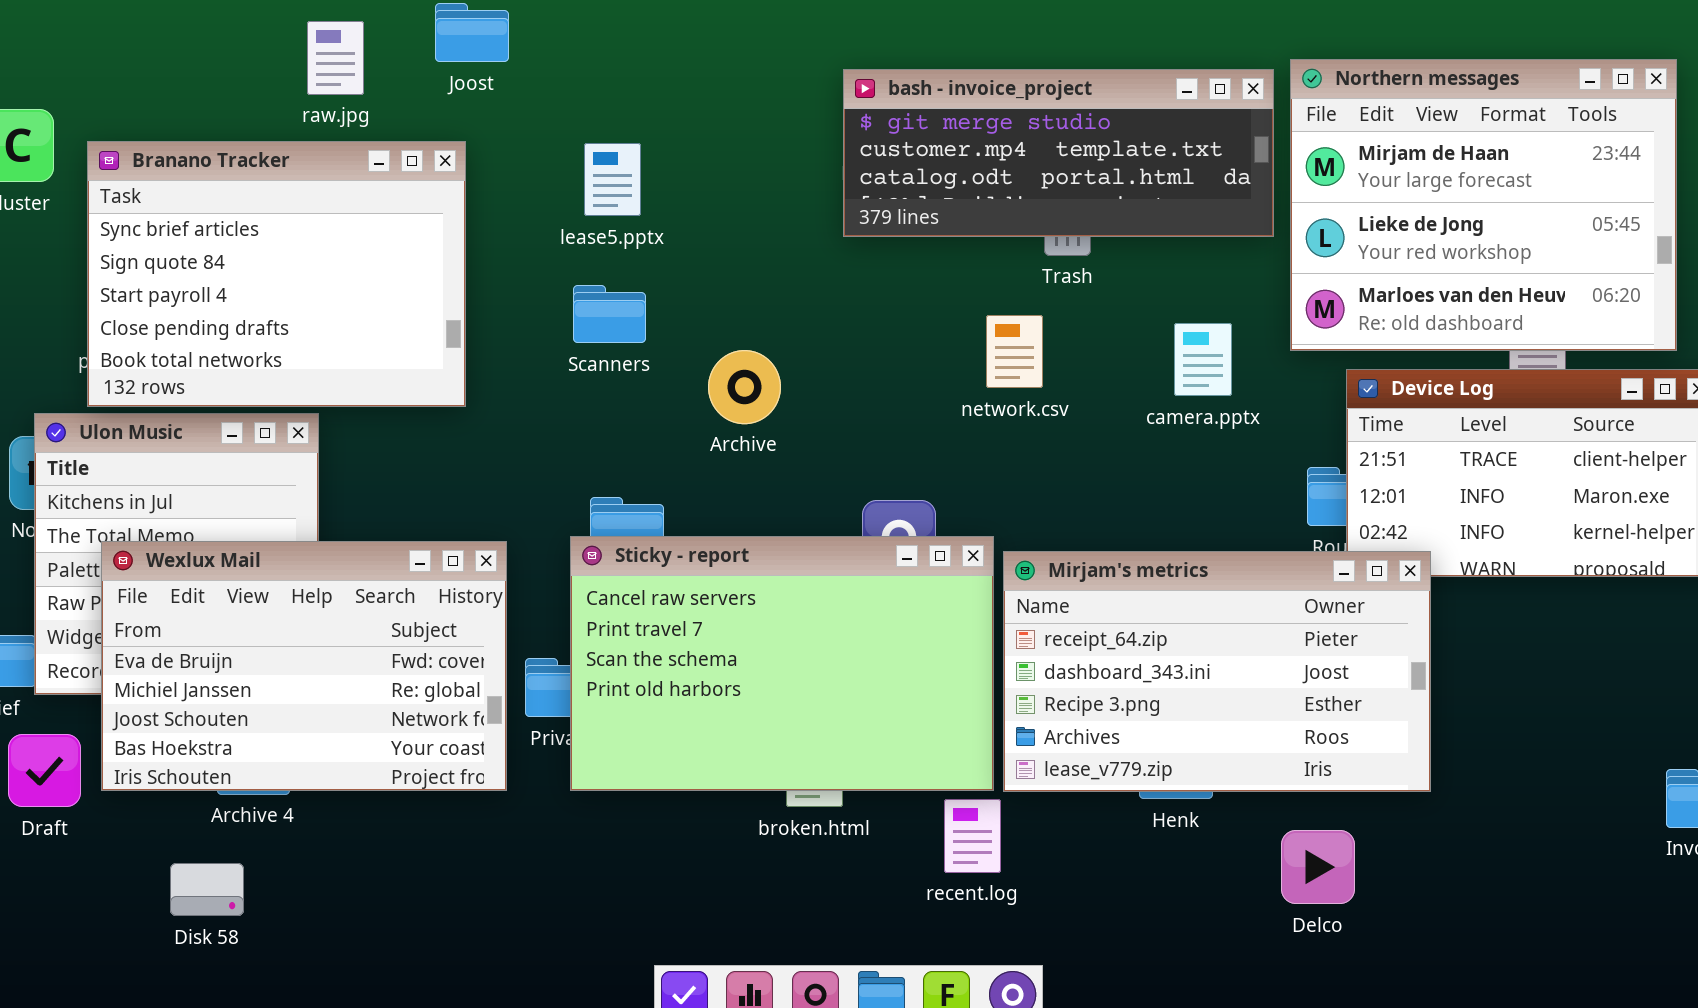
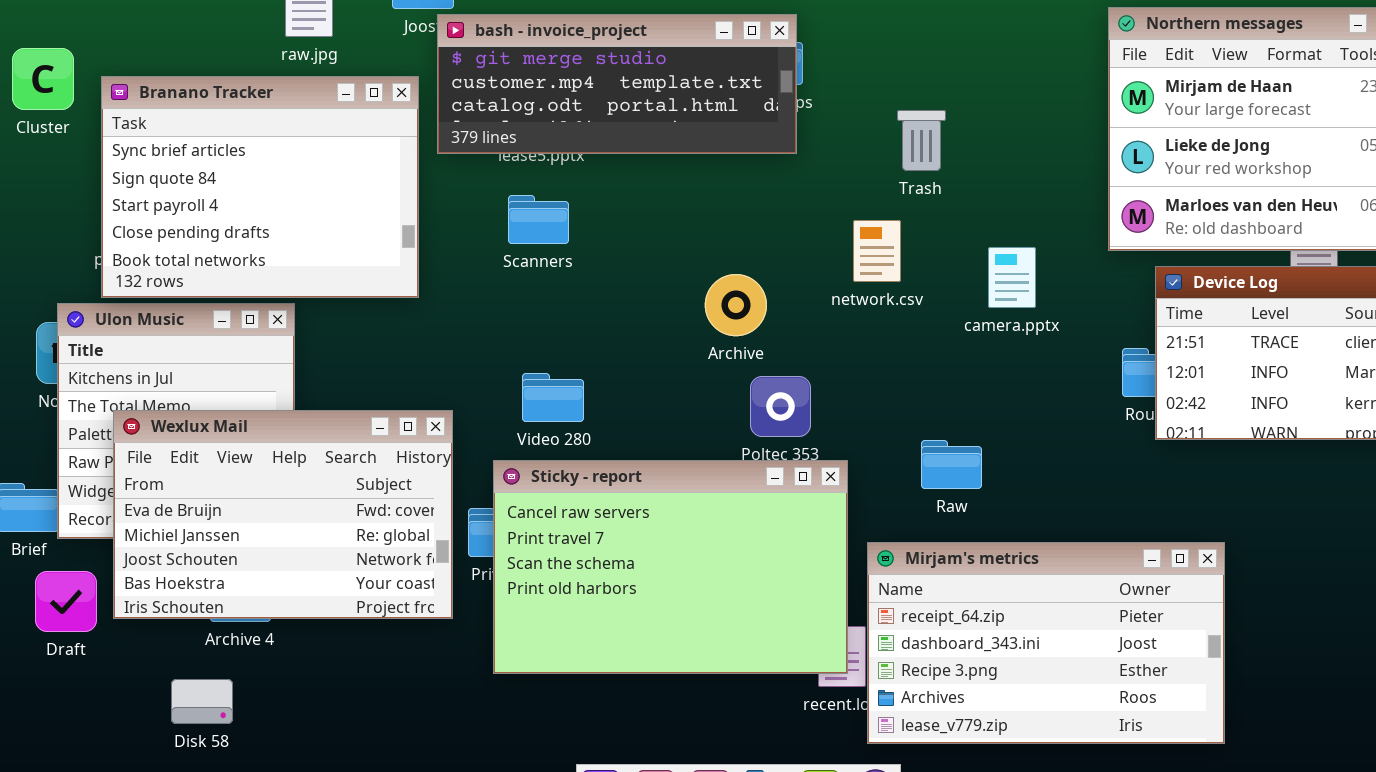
bash - invoice_project: [843,69,1274,237] -> [437,14,797,154], moved
camera.pptx: [1174,323,1232,396] -> [988,247,1036,308], moved
Archive: [708,350,781,424] -> [705,274,767,336], moved
Sticky - report: [570,536,994,791] -> [493,460,848,674], moved
Mirjam's metrics: [1003,551,1431,792] -> [867,542,1225,744], moved

